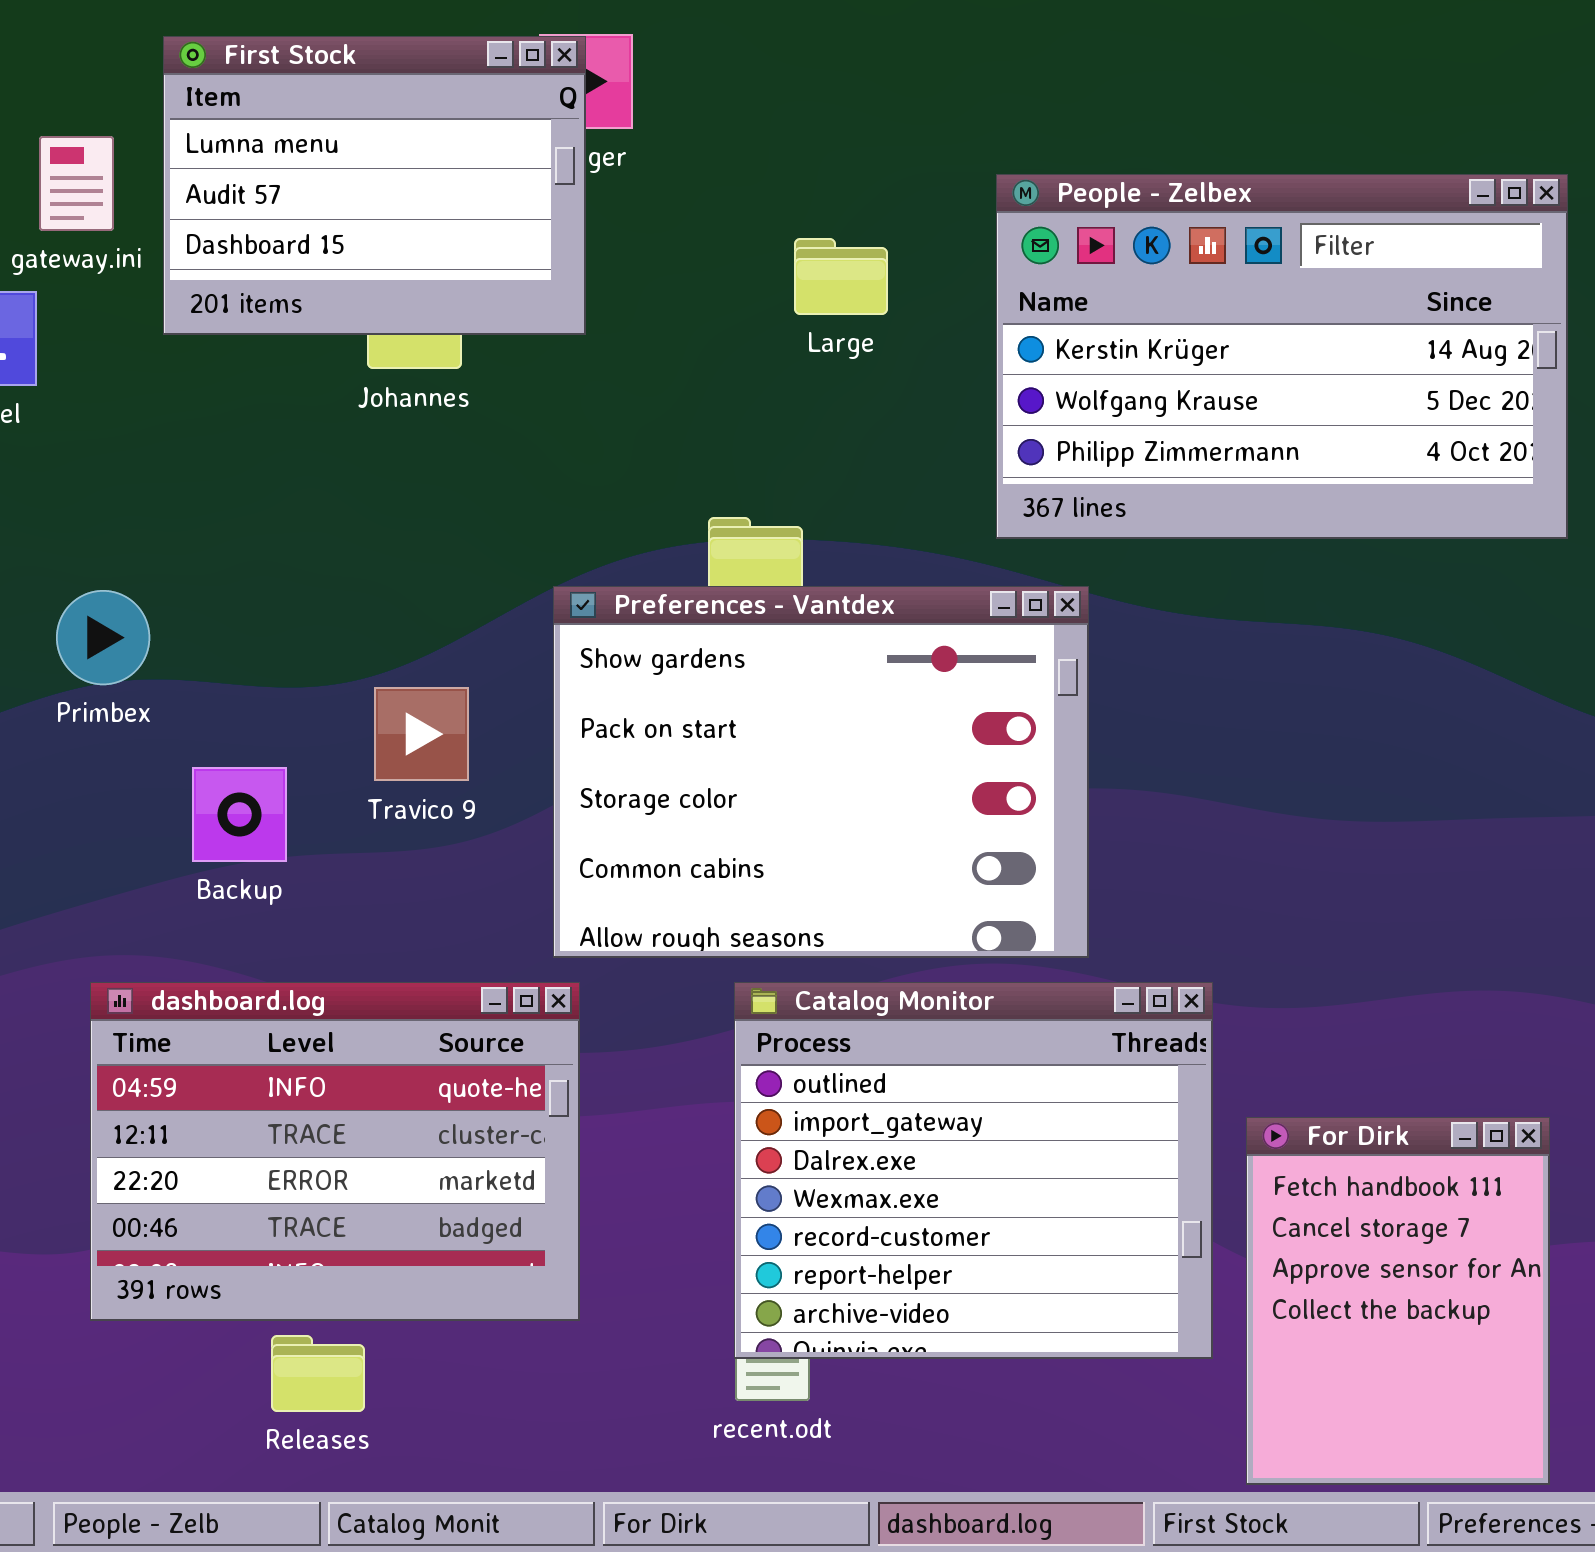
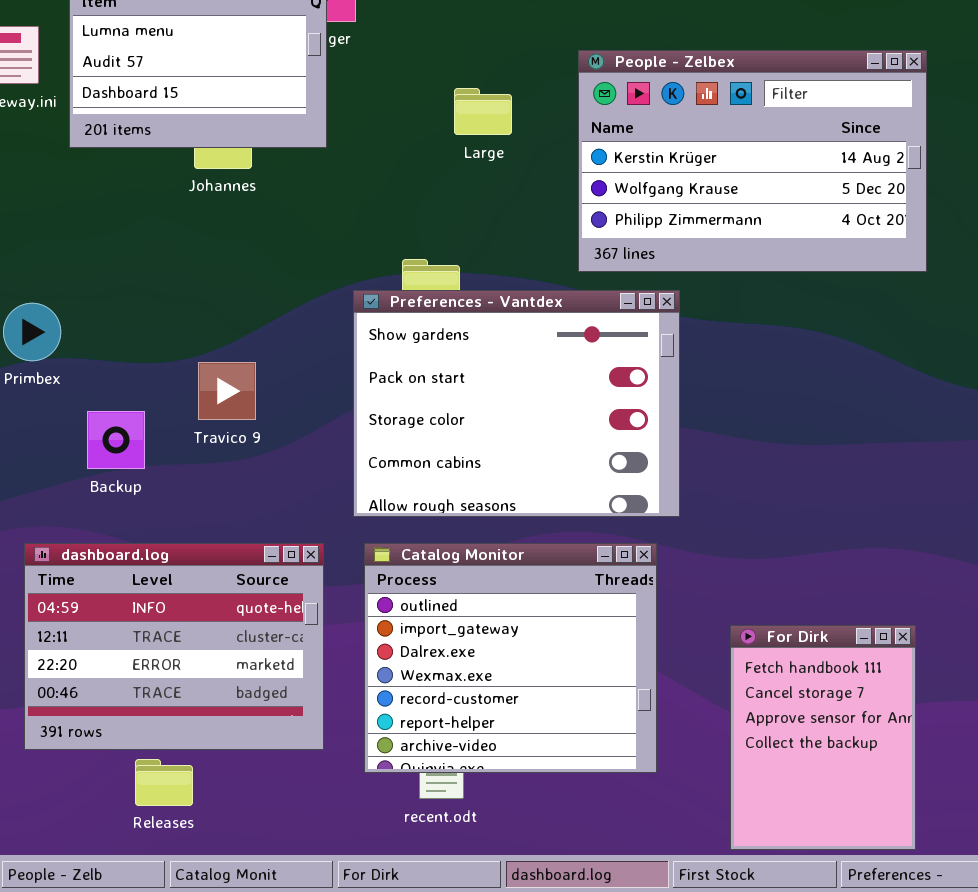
Preferences - Vantdex: [553,586,1089,958] -> [353,290,680,517], moved
Catalog Monitor: [734,982,1213,1359] -> [364,543,657,773], moved

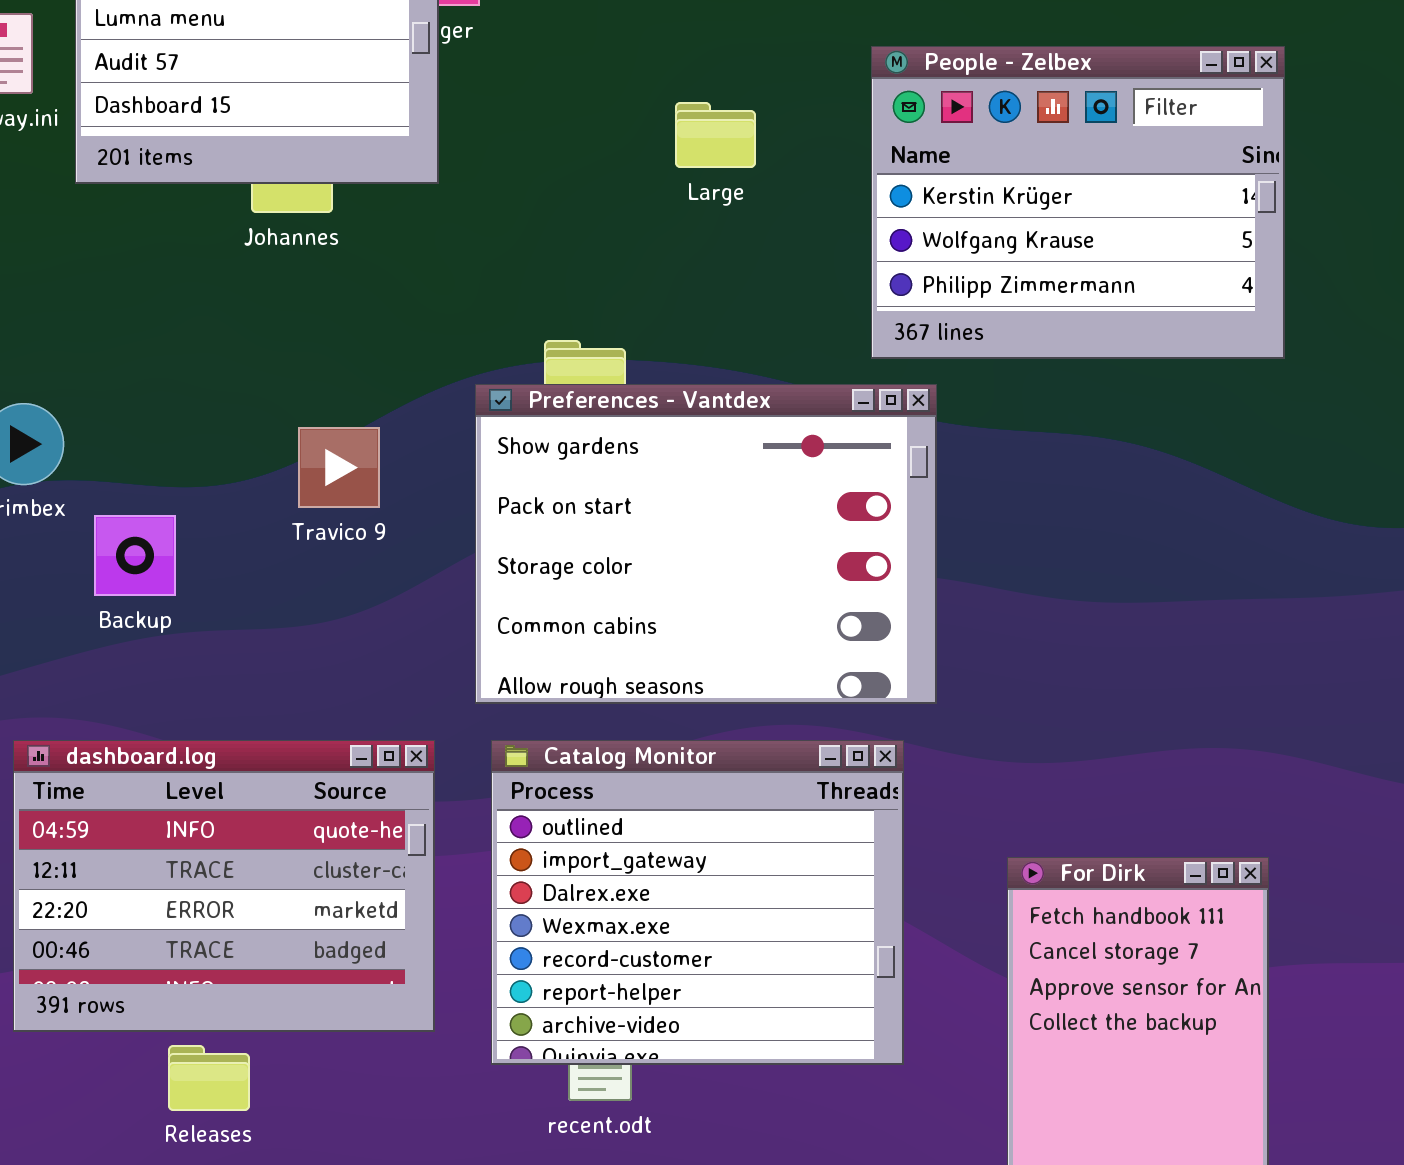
People - Zelbex: [578,50,927,272] -> [871,46,1285,359], resized
Large: [454,88,512,135] -> [675,102,756,168], moved
Travico 9: [198,362,256,420] -> [298,427,380,508], moved
Backup: [87,411,145,469] -> [94,515,176,596], moved

